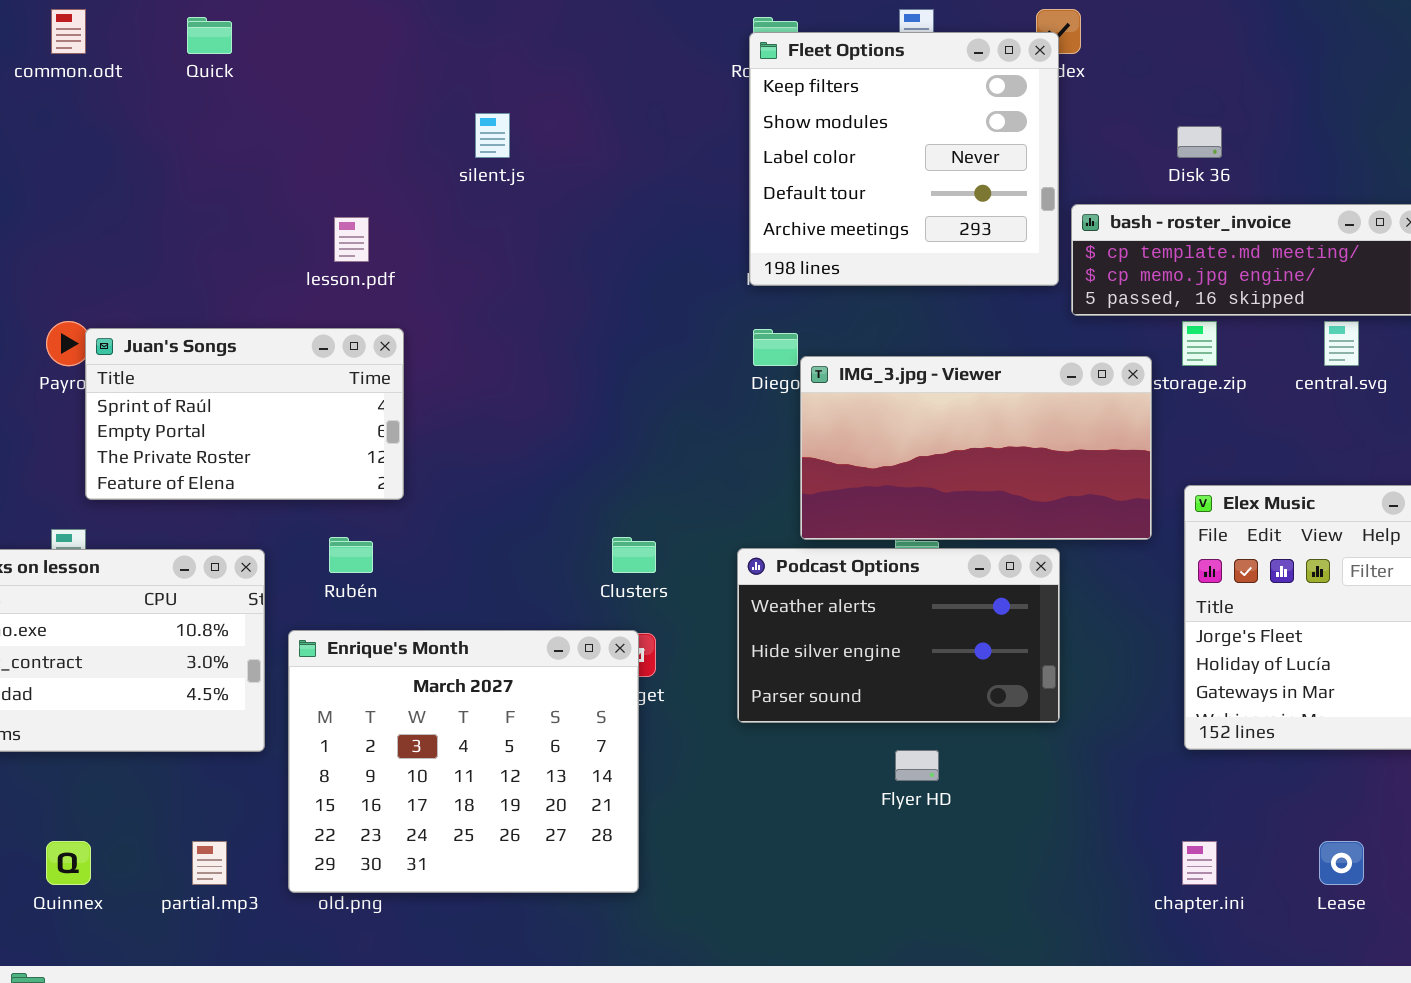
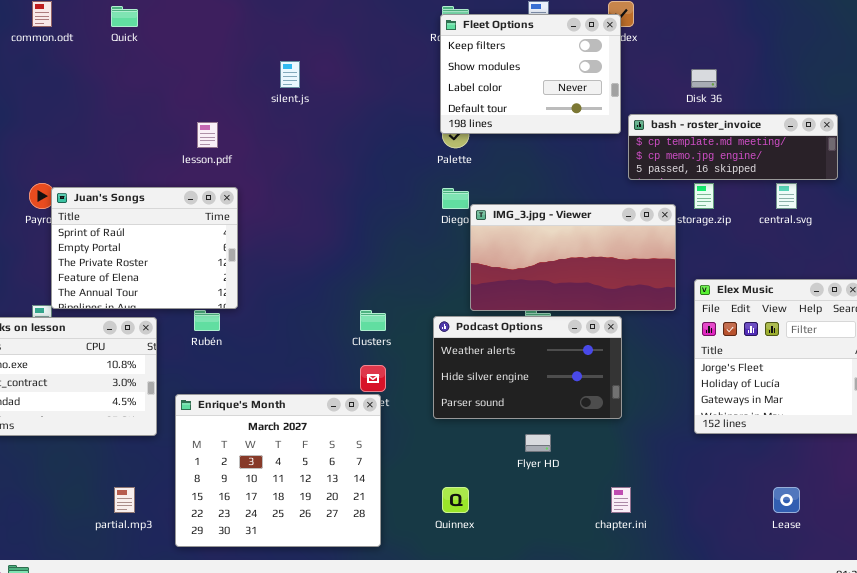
Fleet Options: [749,32,1059,286] -> [440,14,621,134], resized
Juan's Songs: [85,328,404,500] -> [51,187,238,309], resized
Enrique's Month: [288,630,639,893] -> [175,394,381,547], moved
Quinnex: [46,841,91,885] -> [442,487,469,513], moved
chapter.ini: [1182,841,1217,885] -> [611,487,631,513], moved

